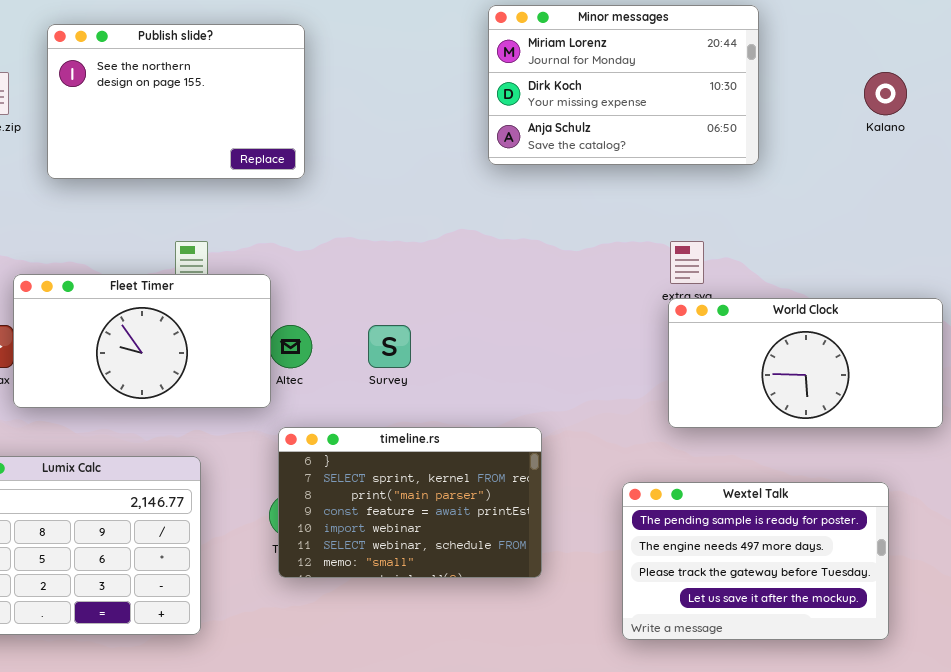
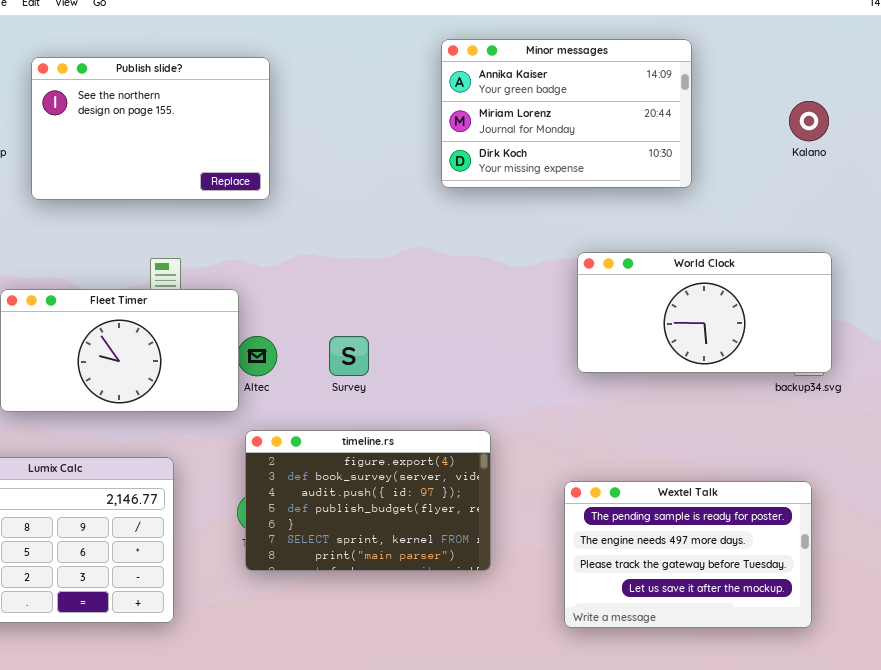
Minor messages: [488,5,759,165] -> [441,39,692,188], scrolled up 1 row
World Clock: [668,298,943,428] -> [577,252,832,373], moved
timeline.rs: [278,427,542,578] -> [245,430,491,571], scrolled up 4 rows

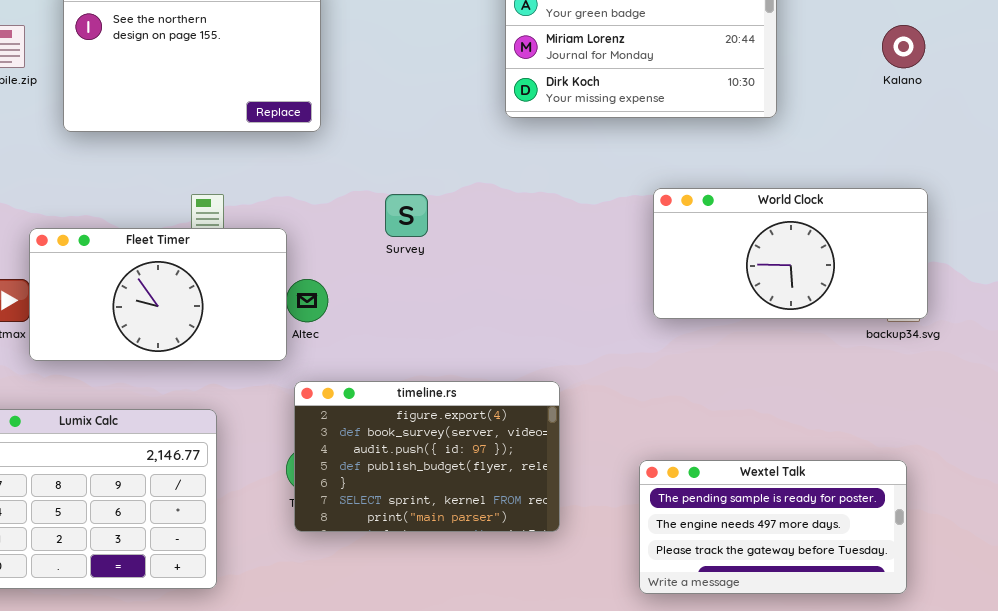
Survey: [329,336,369,376] -> [385,194,428,237], moved
Wextel Talk: [564,481,812,628] -> [639,460,907,594], resized

